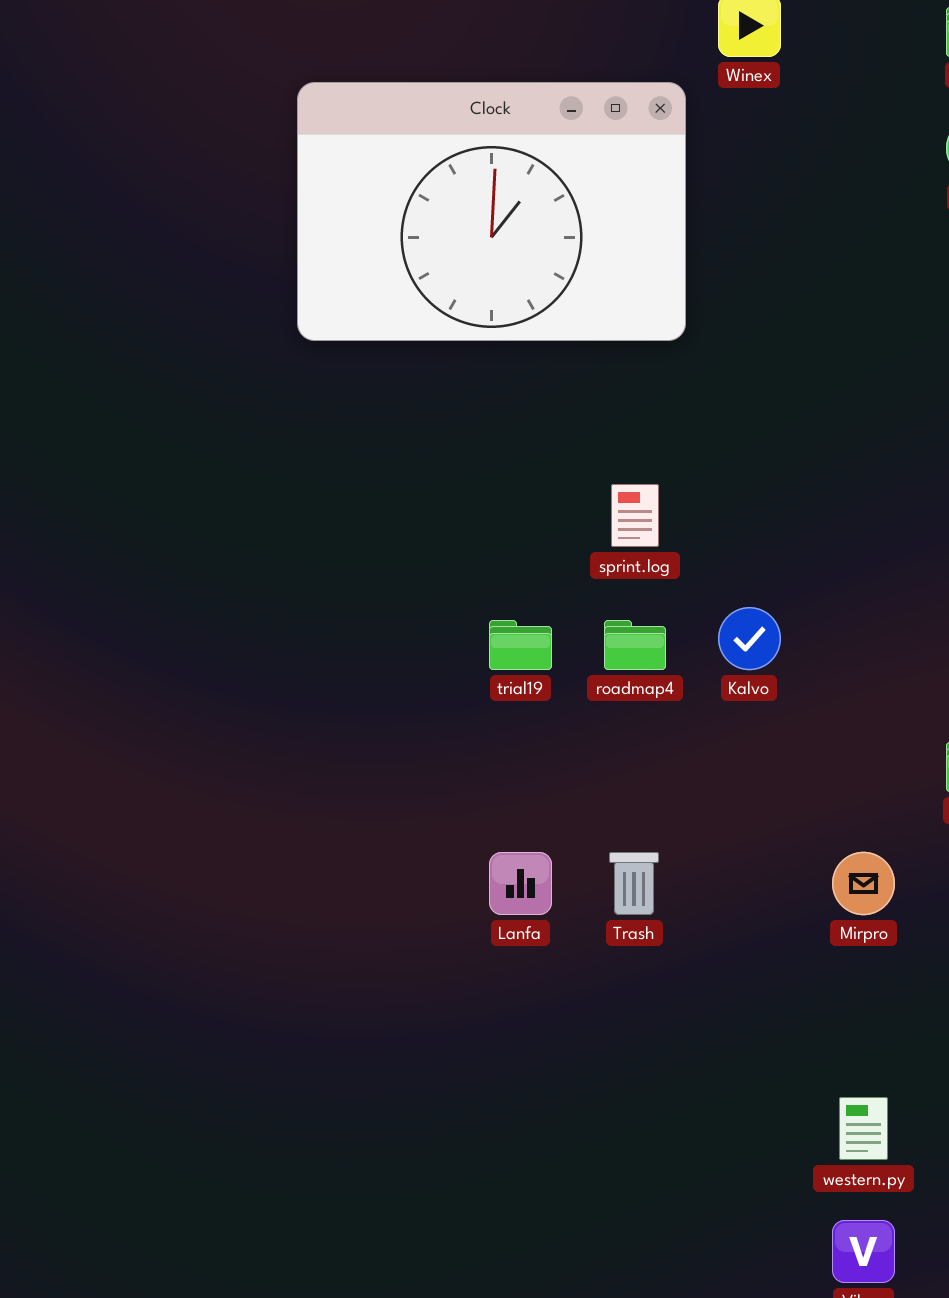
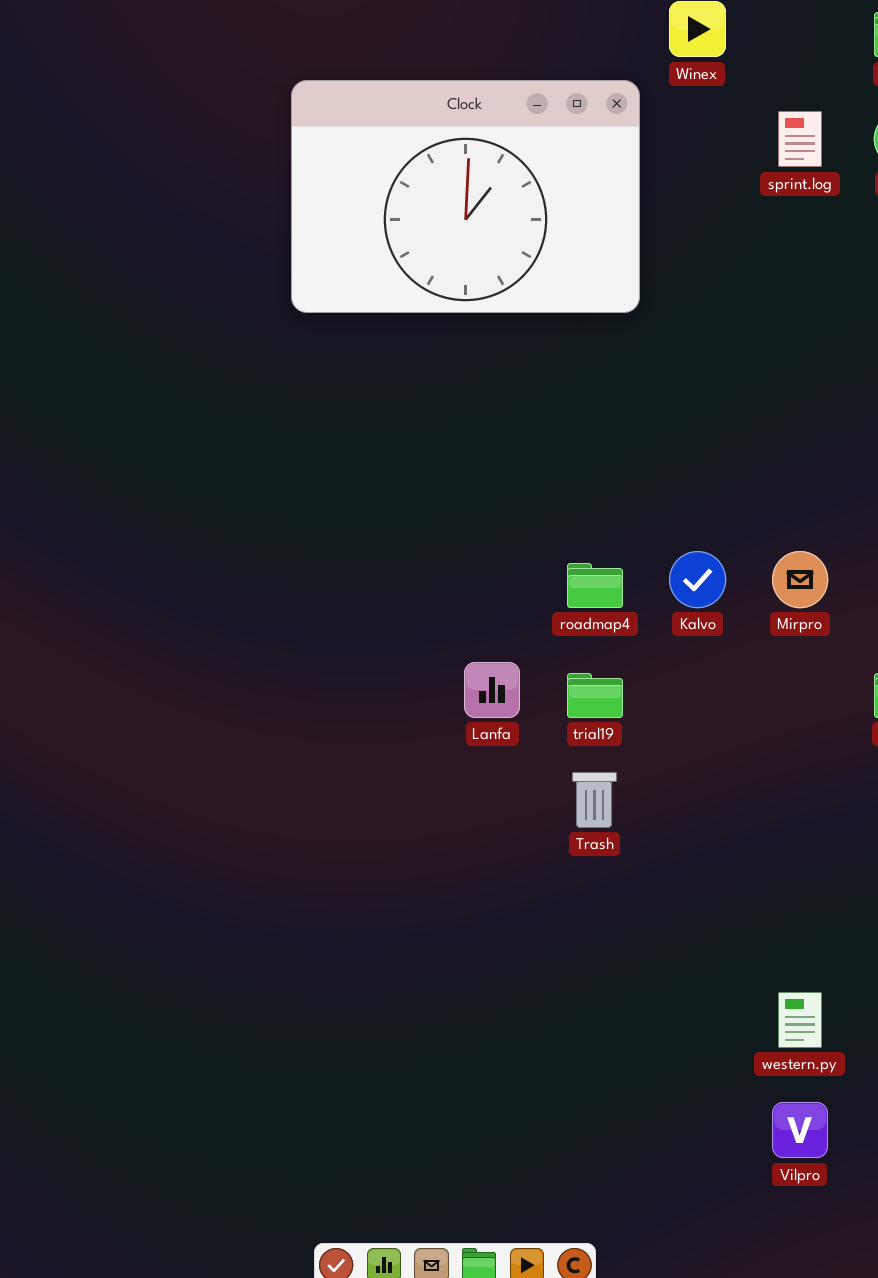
sprint.log: [611,484,659,547] -> [778,111,822,167], moved
trial19: [489,620,552,670] -> [567,673,623,718], moved
Lanfa: [489,852,552,915] -> [464,662,520,718], moved
Mirpro: [832,852,895,915] -> [772,551,828,608], moved

